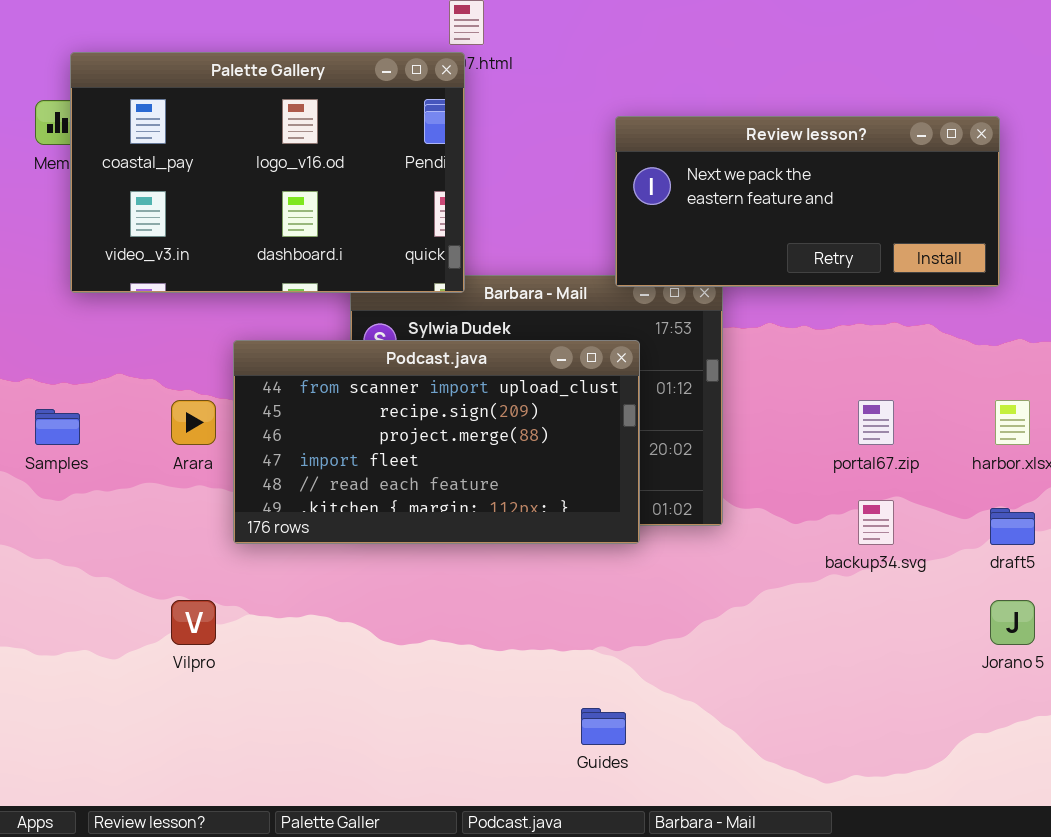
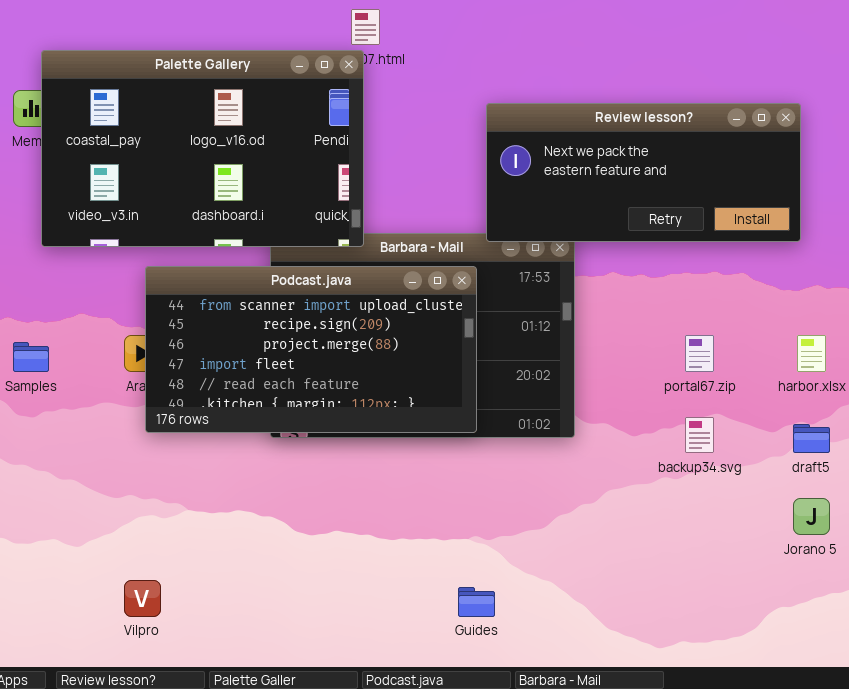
Podcast.java: [233,340,640,544] -> [145,266,477,433], moved
Vilpro: [171,600,216,645] -> [124,580,161,617], moved

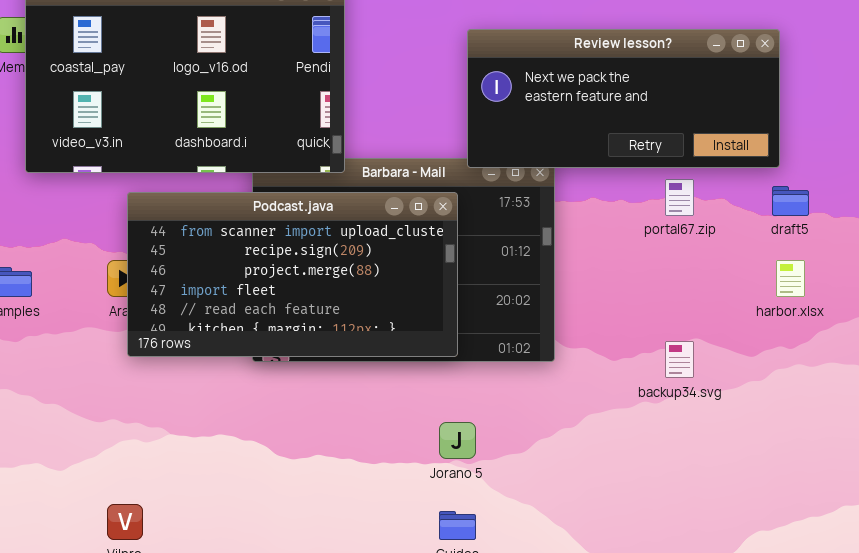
portal67.zip: [685,335,714,372] -> [665,179,694,216], moved
draft5: [793,424,830,453] -> [772,186,809,216], moved
Jorano 5: [793,498,830,535] -> [439,422,476,459], moved

